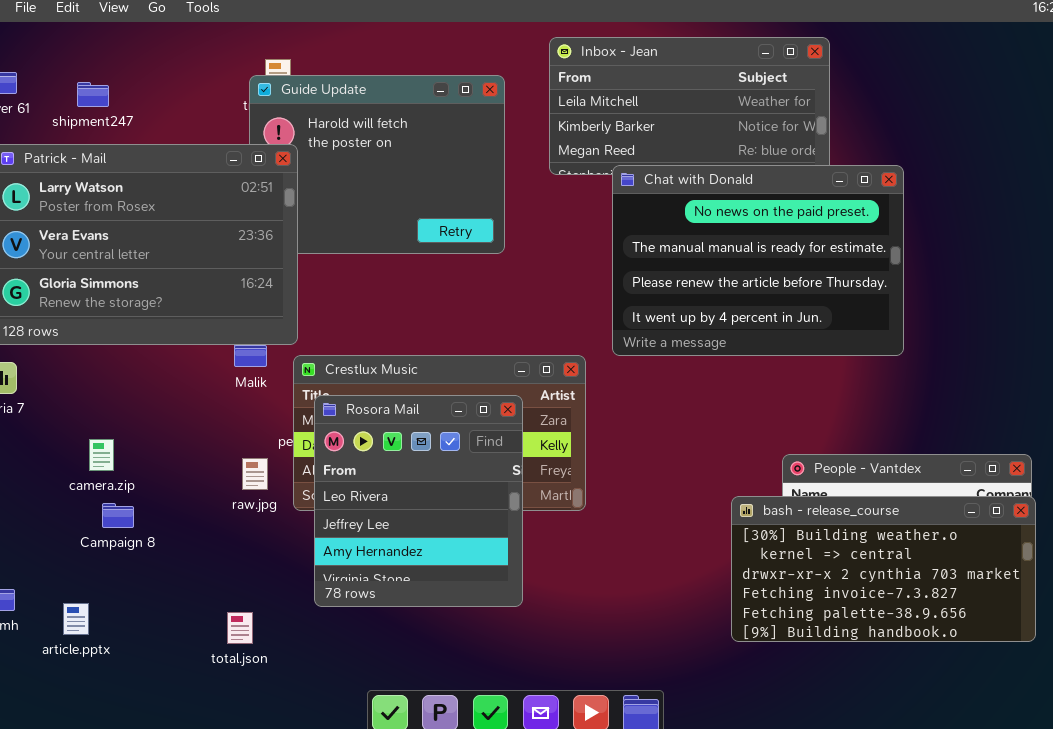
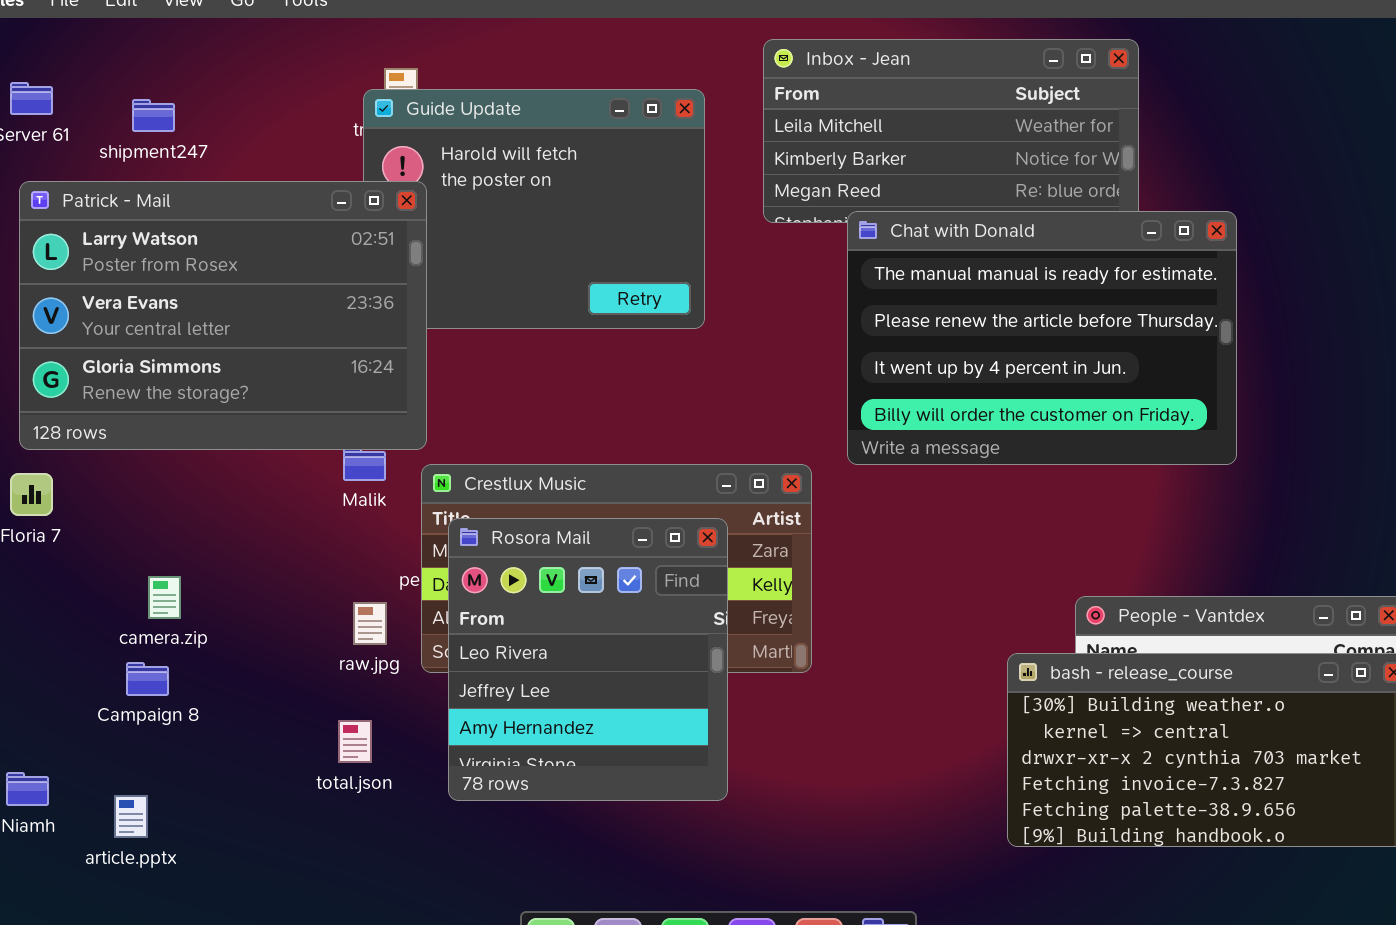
Chat with Donald: [612,165,904,356] -> [847,211,1237,465], scrolled down 1 row
Campaign 8: [102,503,134,528] -> [126,662,169,696], moved
total.json: [227,612,253,644] -> [338,720,372,763], moved

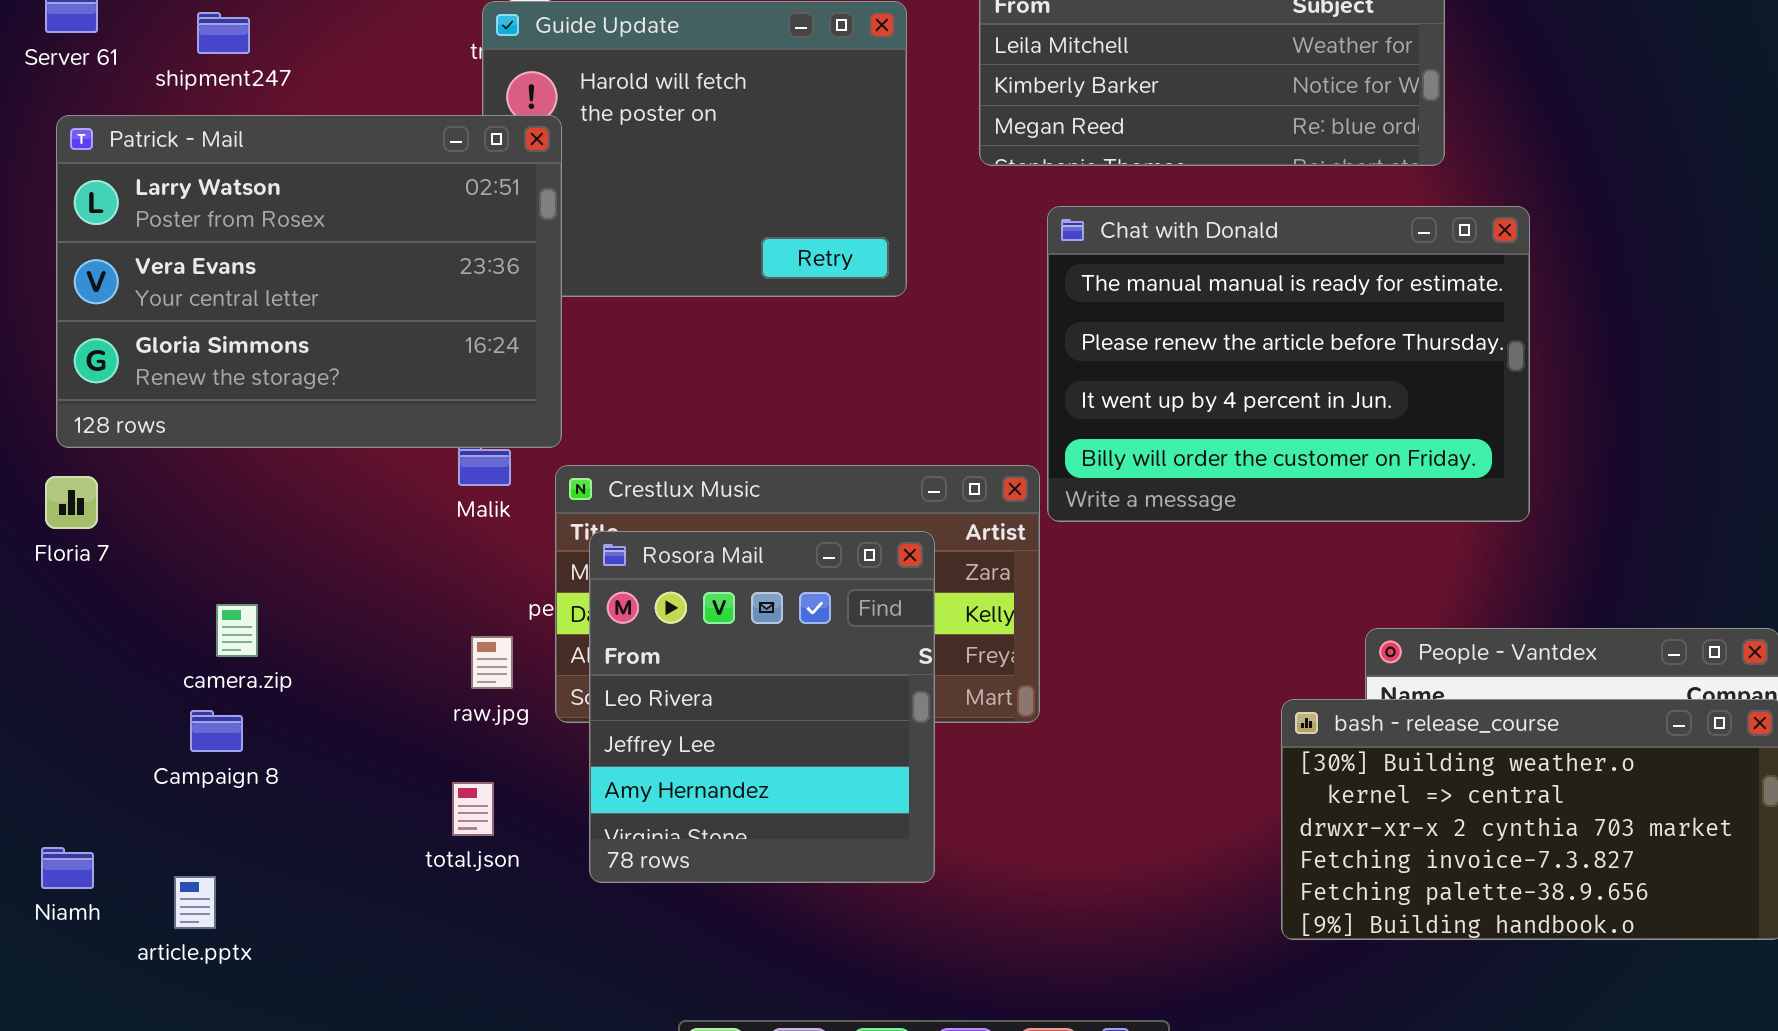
Chat with Donald: [847,211,1237,465] -> [1047,206,1530,522], moved

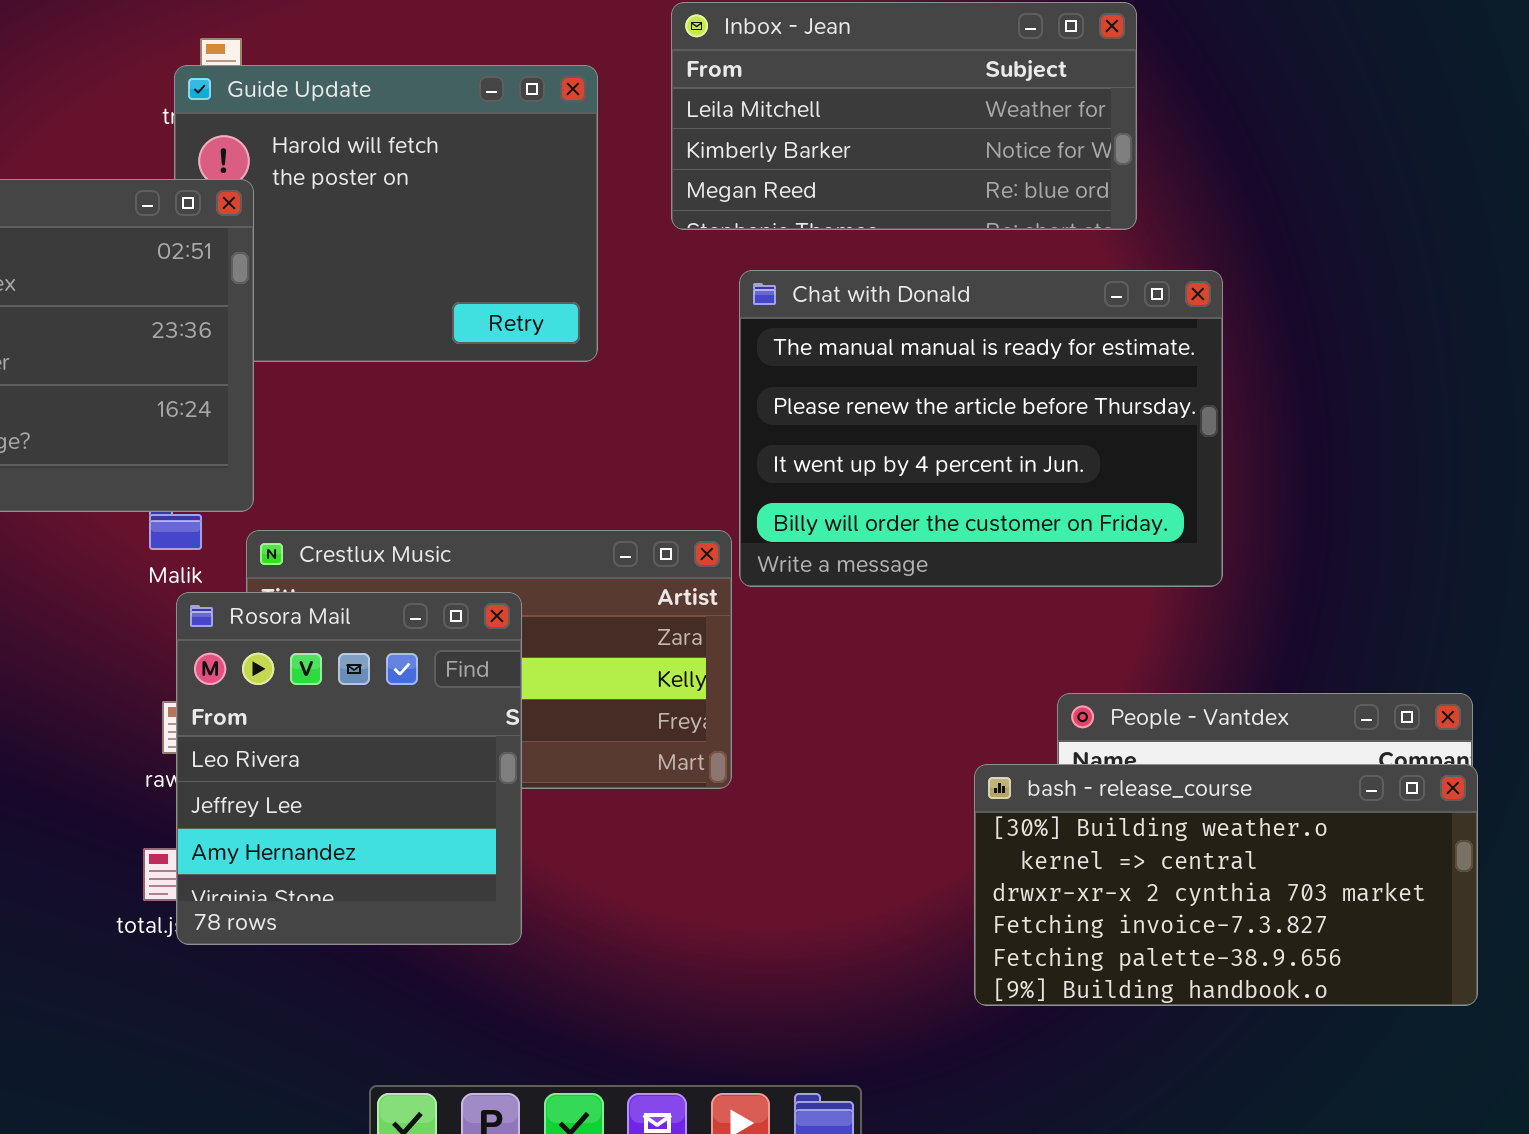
Rosora Mail: [589,531,935,883] -> [176,592,522,945], moved

